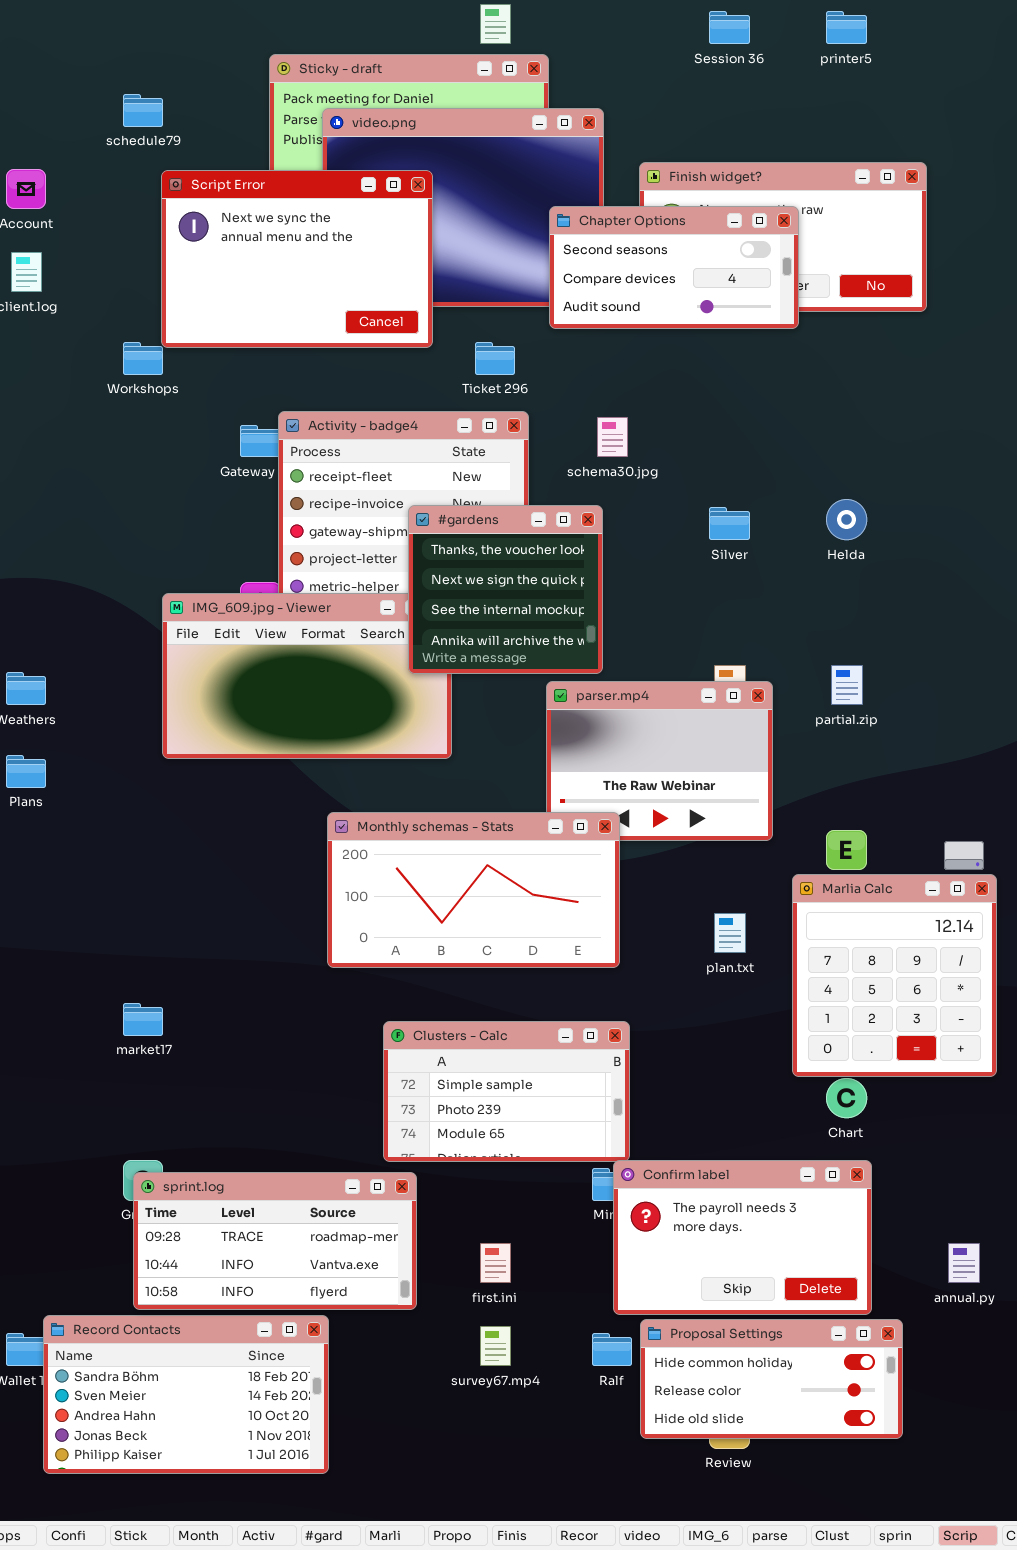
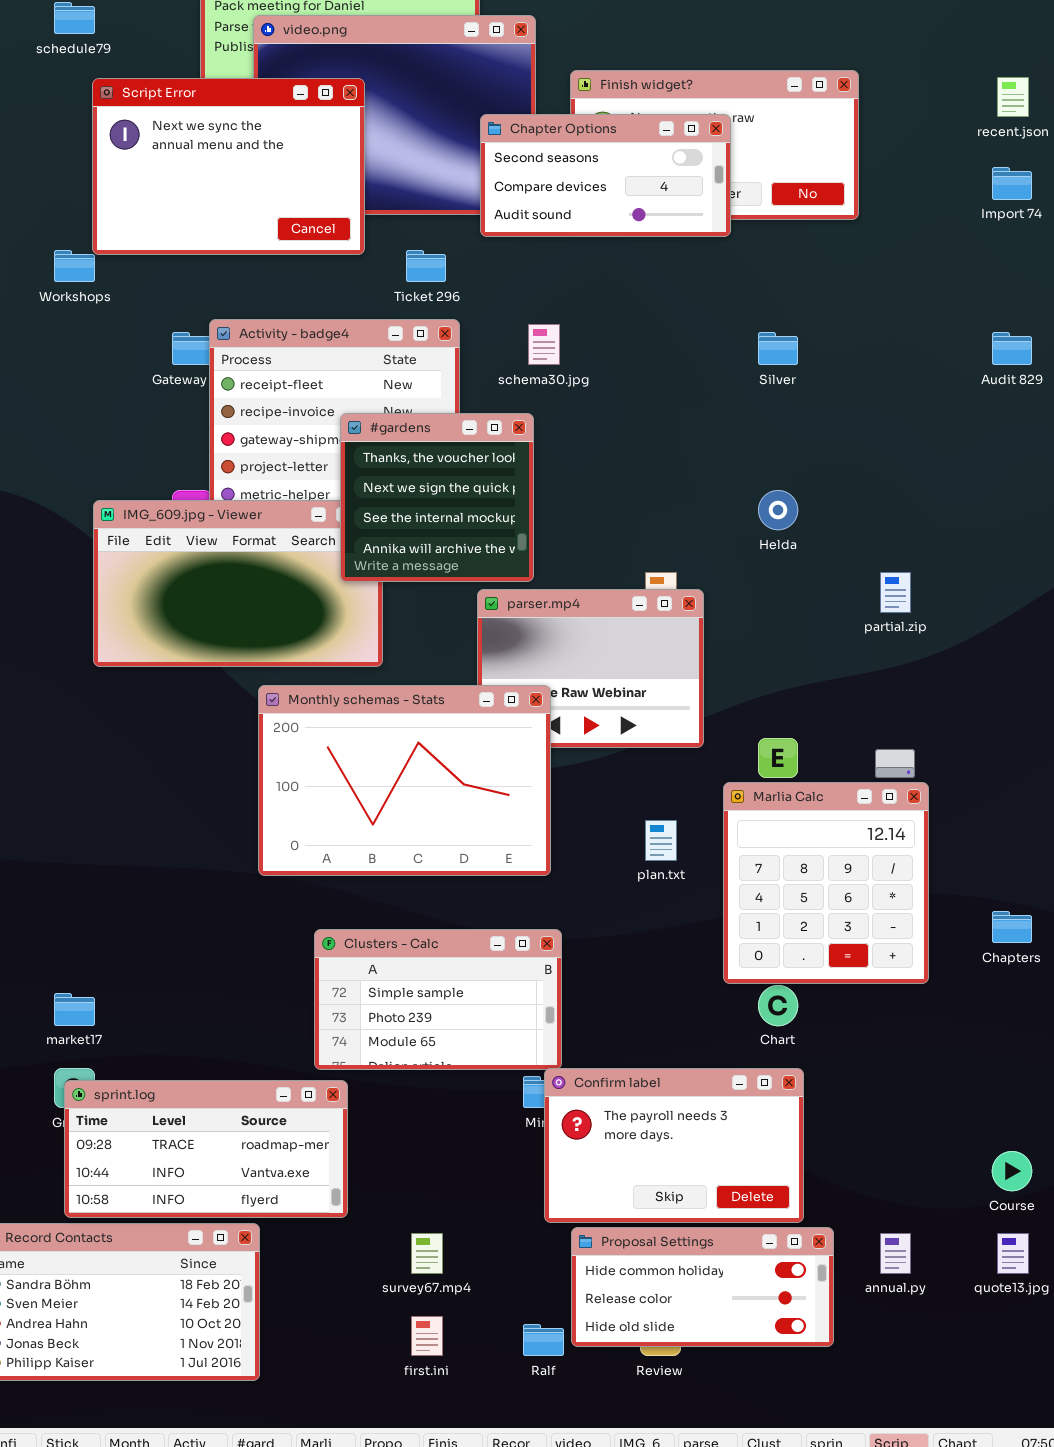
Helda: [826,499,867,540] -> [758,490,798,530], moved
Silver: [709,507,750,540] -> [758,332,798,365], moved
partial.zip: [831,665,863,705] -> [880,572,911,613], moved
Monthly schemas - Stats: [327,812,620,968] -> [258,685,551,876], resized
market17: [123,1003,163,1036] -> [54,993,95,1026], moved
first.ini: [480,1243,511,1283] -> [411,1316,443,1356], moved
annual.py: [948,1243,980,1283] -> [880,1233,911,1274], moved
Ralf: [592,1333,632,1366] -> [523,1324,564,1356], moved

